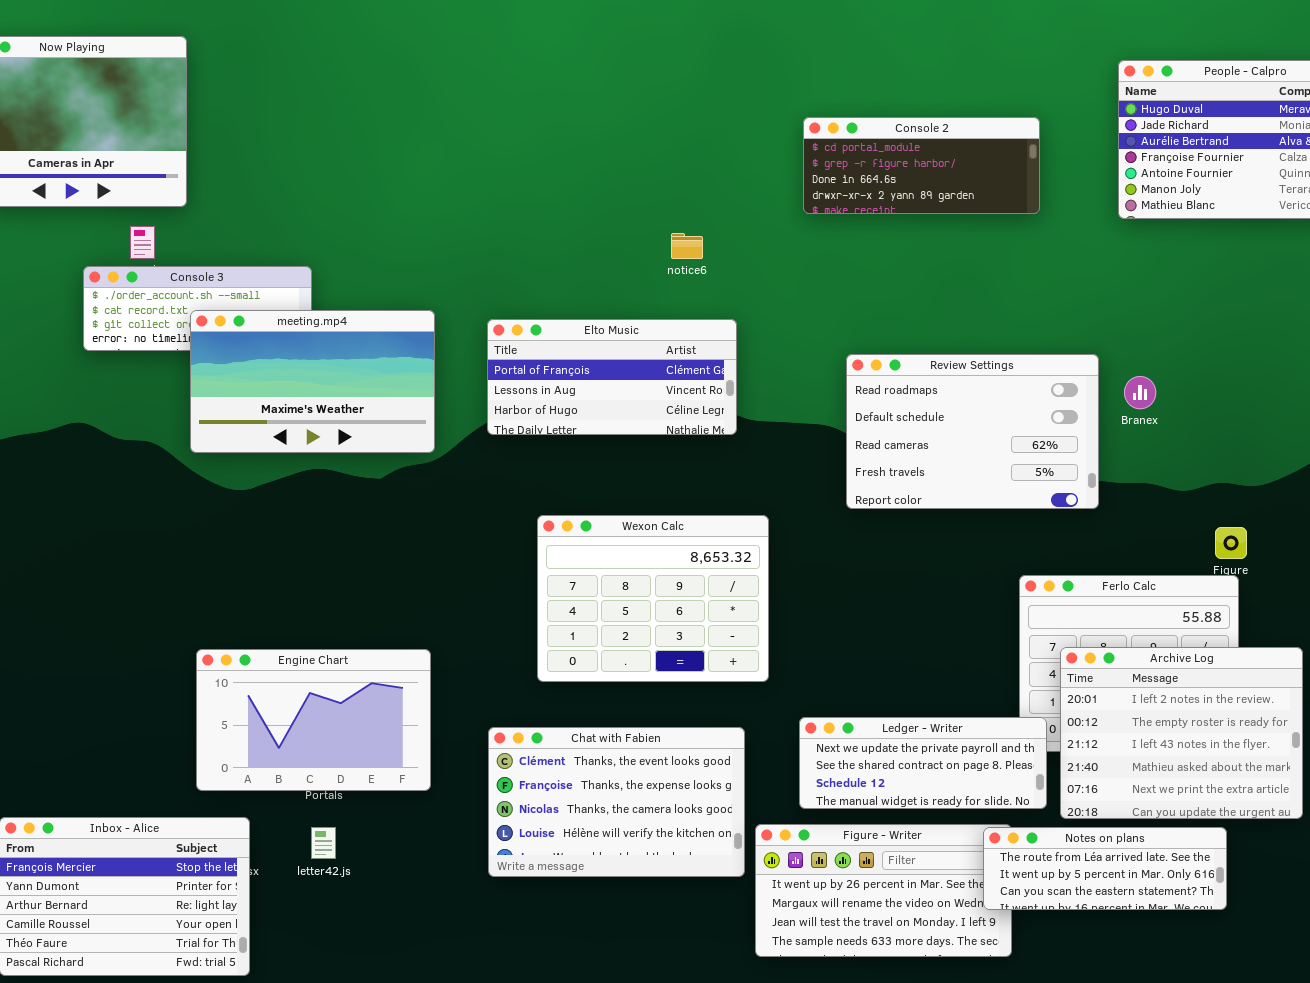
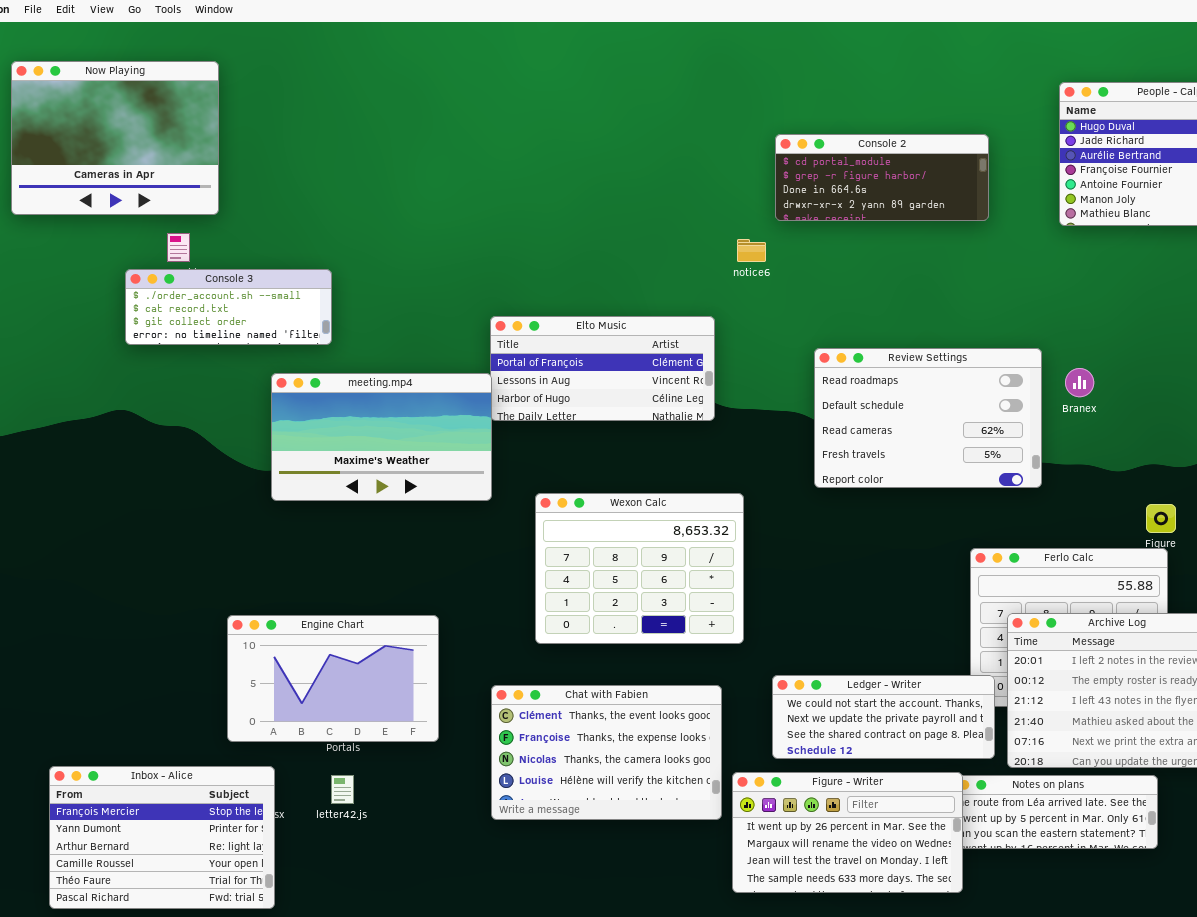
notice6: [671,233,703,259] -> [737,239,766,262], moved
meeting.mp4: [190,310,435,453] -> [271,373,492,501], moved
Ledger - Writer: [799,717,1047,809] -> [772,675,995,759], scrolled up 1 row
Figure - Writer: [755,824,1012,957] -> [732,772,963,893], raised

